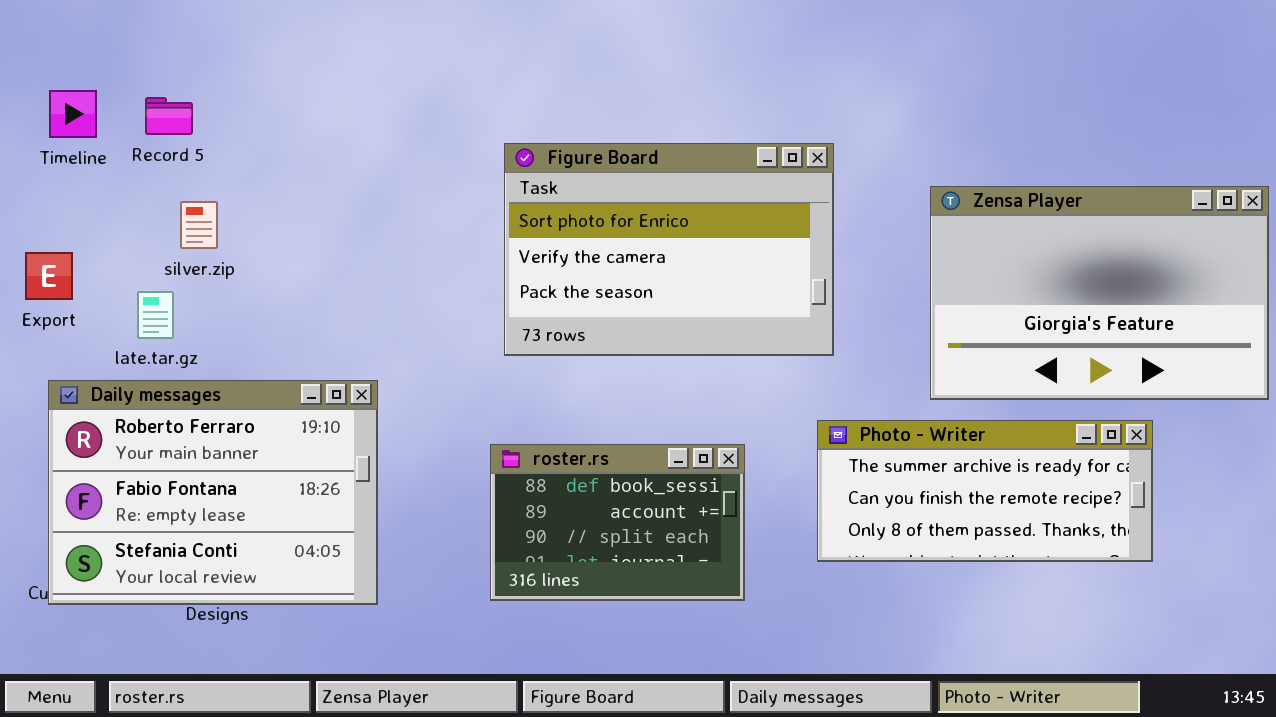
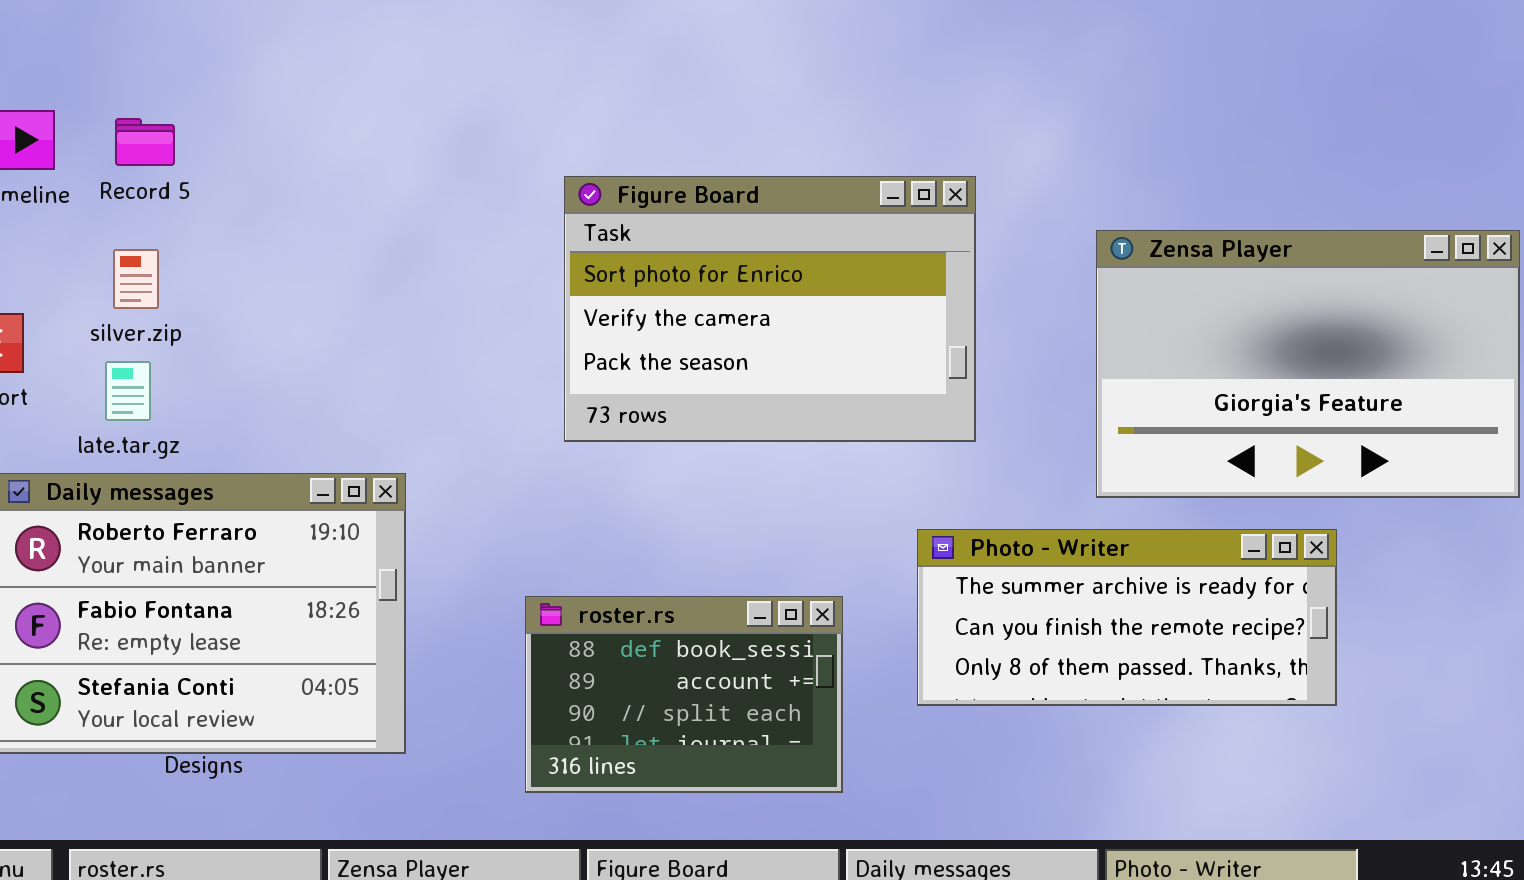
silver.zip: [180,201,218,249] -> [113,249,159,309], moved
Photo - Writer: [817,420,1153,562] -> [917,529,1337,706], moved
roster.rs: [490,444,745,601] -> [525,596,843,793], moved

